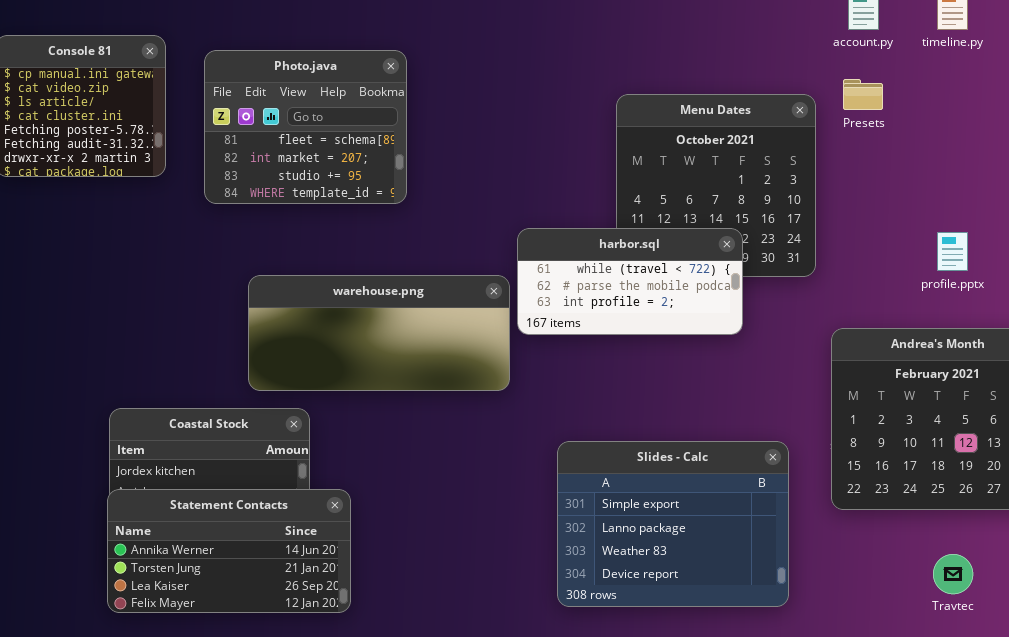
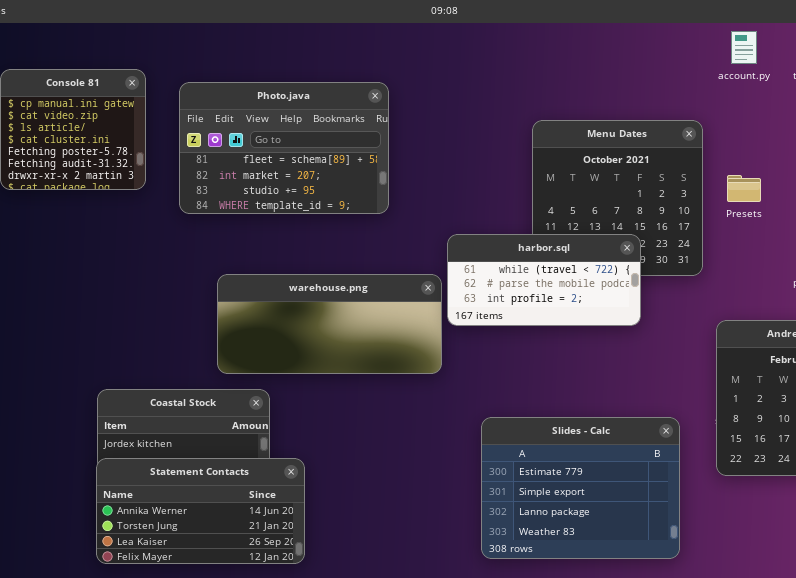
Photo.java: [204,50,407,204] -> [179,82,389,214], resized
Presets: [843,79,883,110] -> [727,175,761,202], moved
Slides - Calc: [557,441,789,607] -> [481,417,680,559], scrolled up 1 row

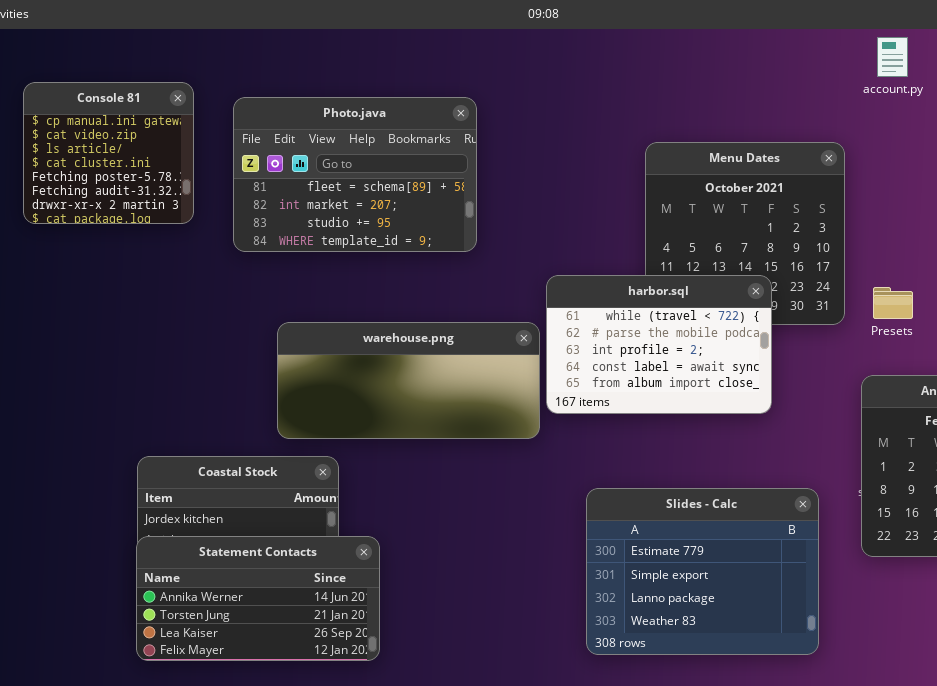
Presets: [727,175,761,202] -> [873,287,913,319], moved
harbor.sql: [447,234,641,326] -> [546,275,772,414], resized

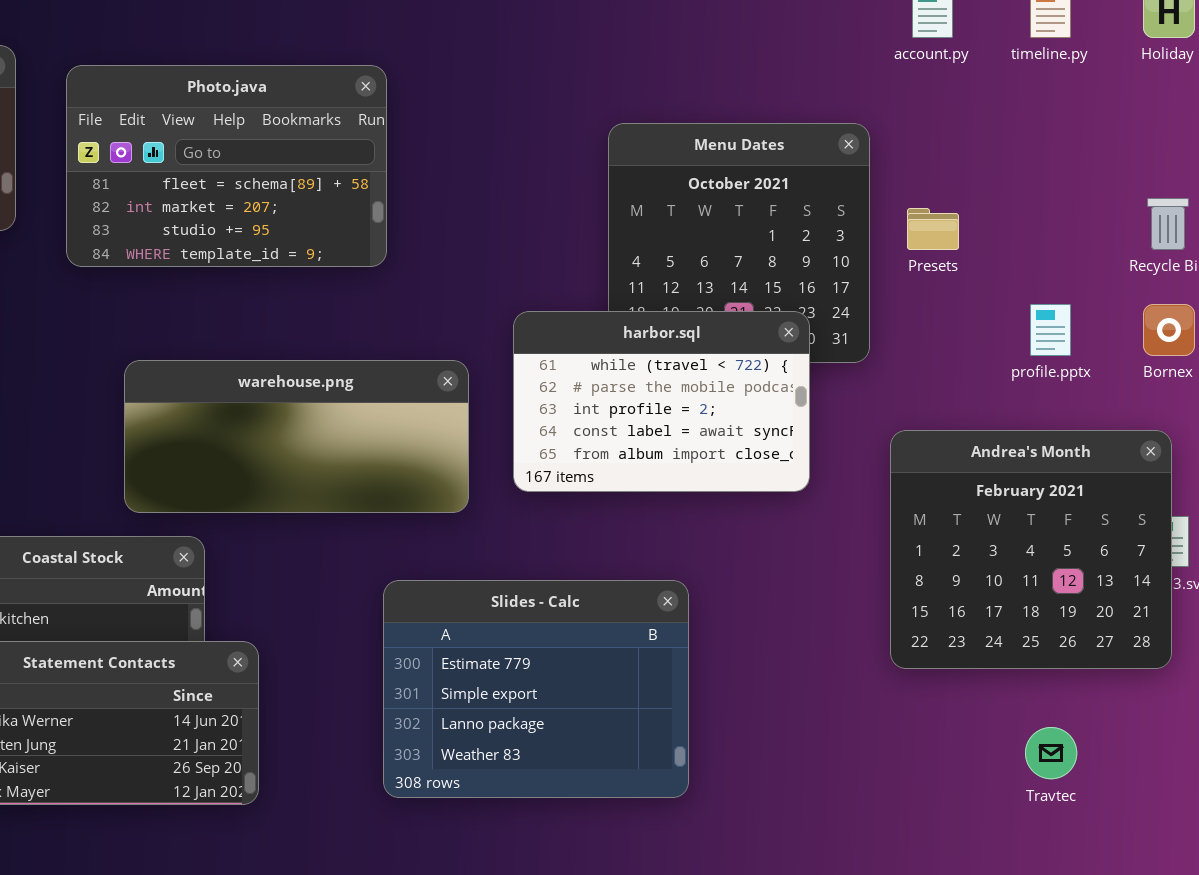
harbor.sql: [546,275,772,414] -> [513,311,810,492], moved
Presets: [873,287,913,319] -> [907,208,959,250], moved
Slides - Calc: [586,488,819,655] -> [383,580,689,798], moved

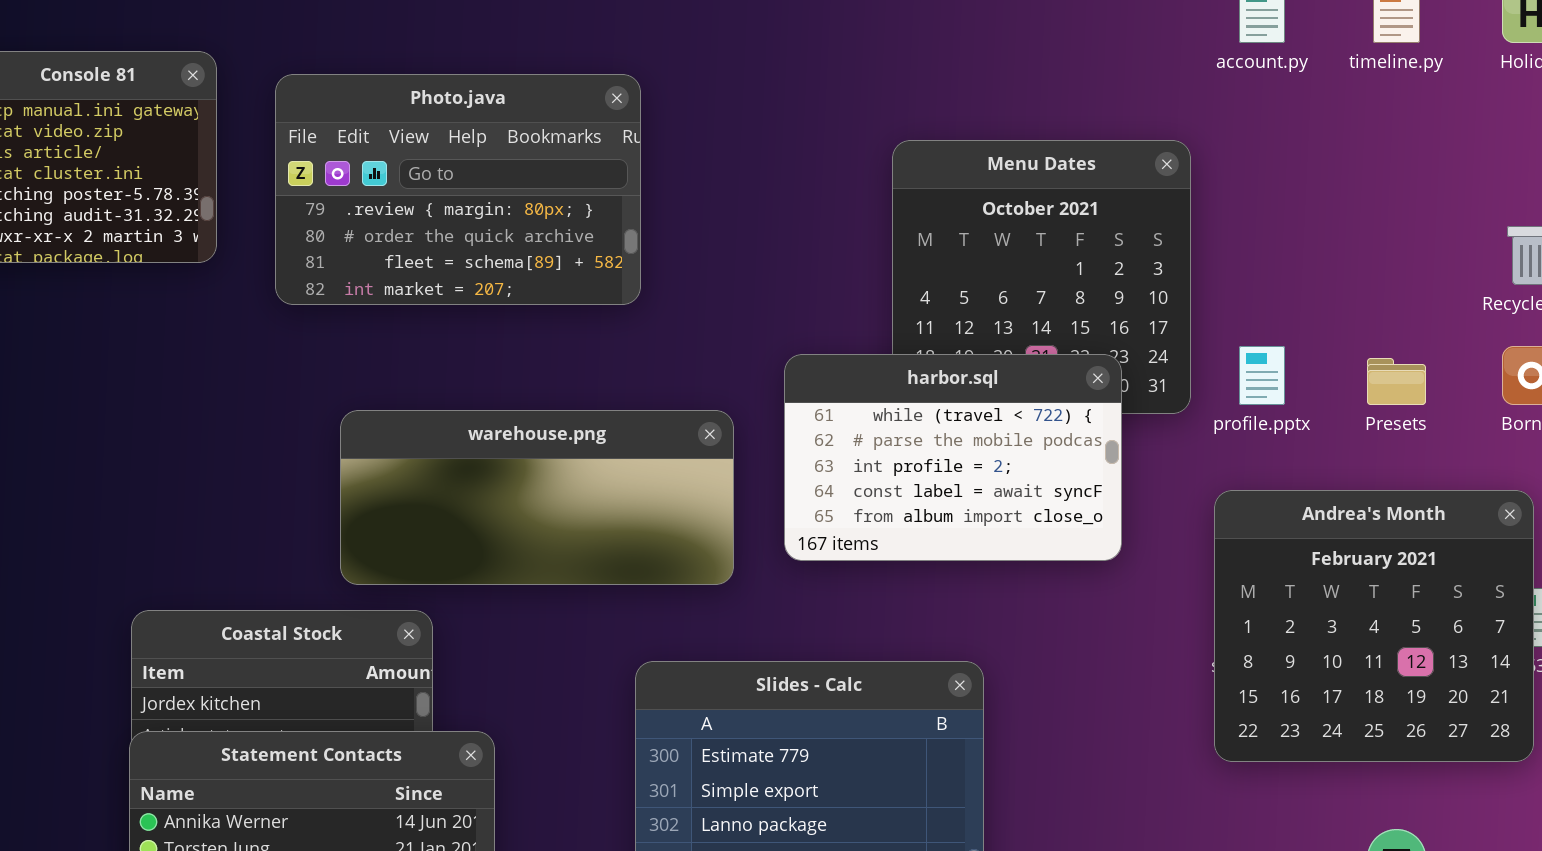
Photo.java: [66,65,387,267] -> [275,74,641,305], scrolled up 2 rows
Presets: [907,208,959,250] -> [1367,358,1426,405], moved
profile.pptx: [1030,304,1071,356] -> [1239,346,1285,405], moved

